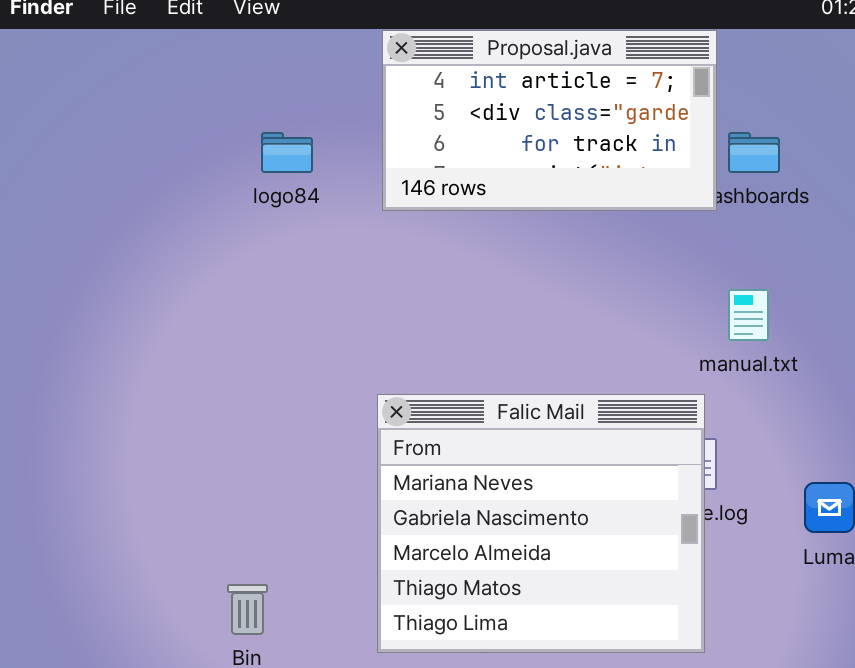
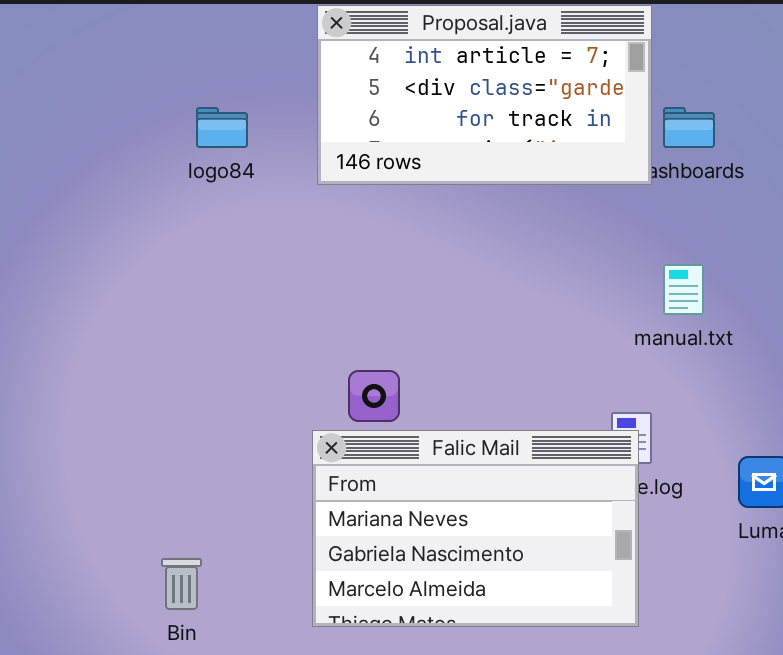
Falic Mail: [377,394,705,653] -> [312,430,639,627], resized

